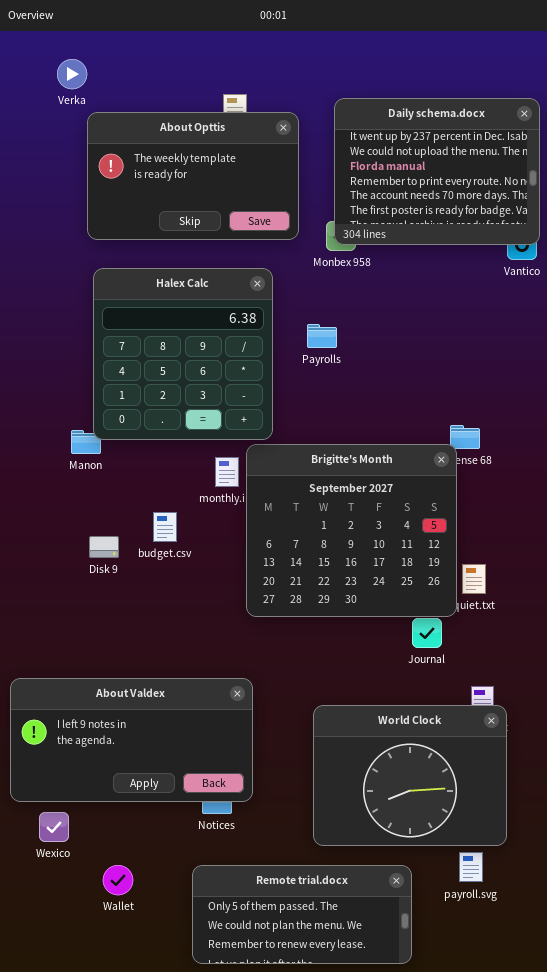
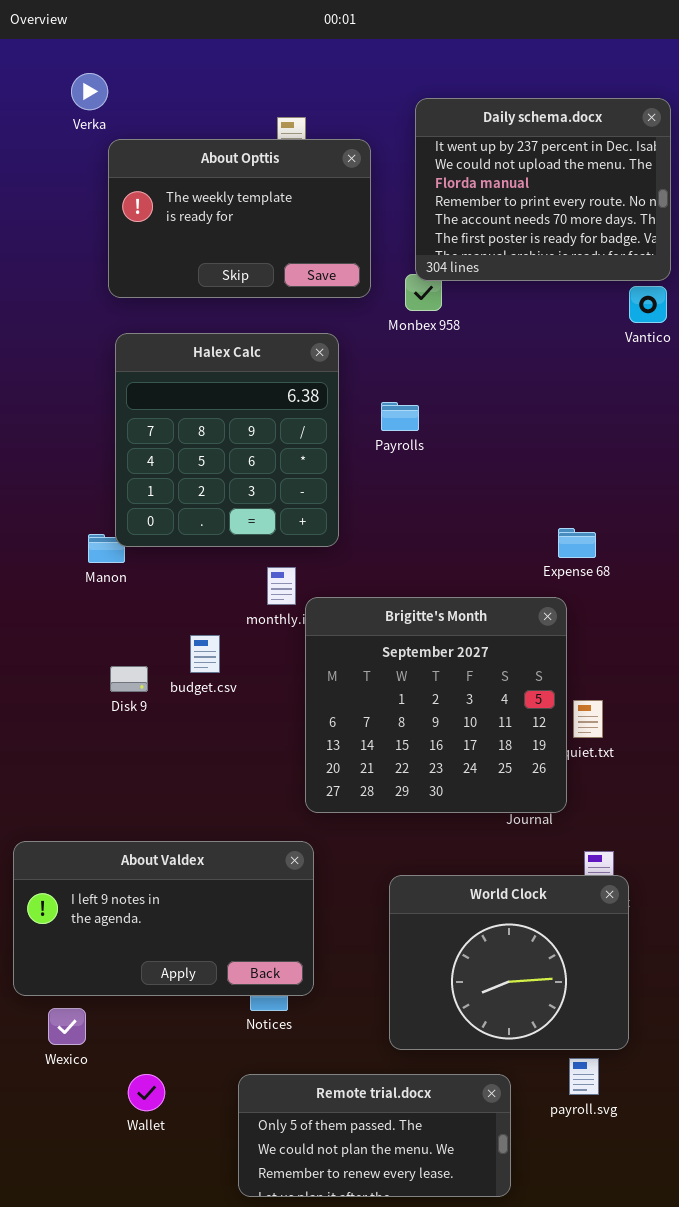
Daily schema.docx: [334,98,540,245] -> [415,98,671,281], moved
Brigitte's Month: [246,444,457,617] -> [305,597,567,813], moved

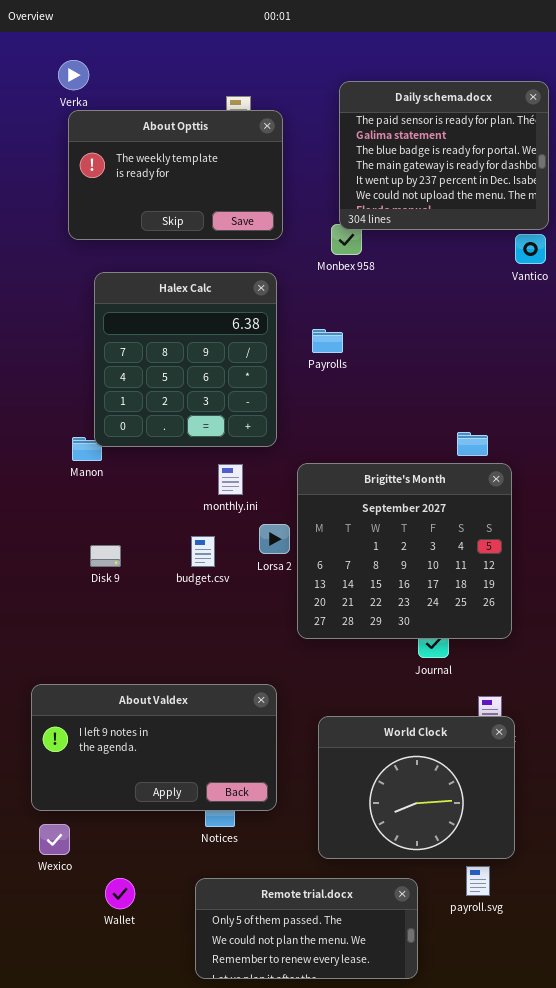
Daily schema.docx: [415,98,671,281] -> [339,81,549,230], scrolled up 4 rows
About Opttis: [108,139,371,298] -> [68,110,283,240], moved
Brigitte's Month: [305,597,567,813] -> [297,463,512,639], moved
budget.csv: [190,635,220,673] -> [191,536,215,567], moved
About Valdex: [13,841,314,996] -> [31,684,277,811], moved

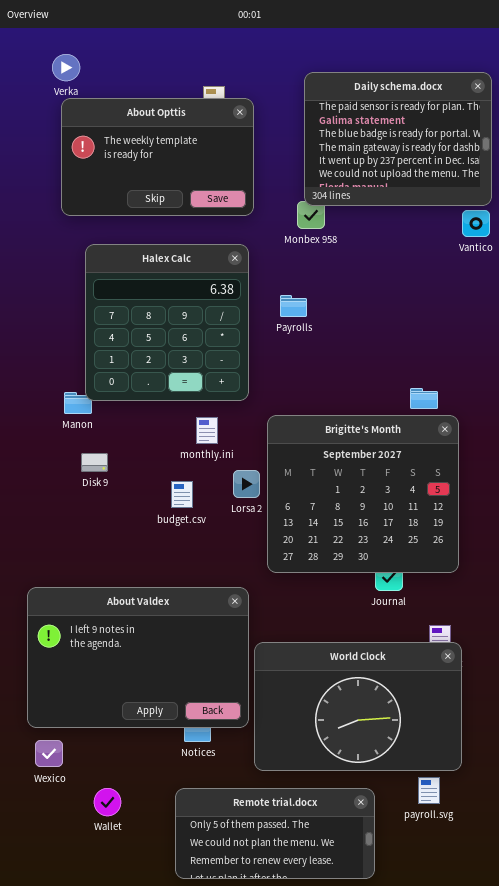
Disk 9: [90,545,121,567] -> [81,453,108,472], moved
About Valdex: [31,684,277,811] -> [27,587,249,728], resized
World Clock: [318,716,515,859] -> [254,642,462,771], resized

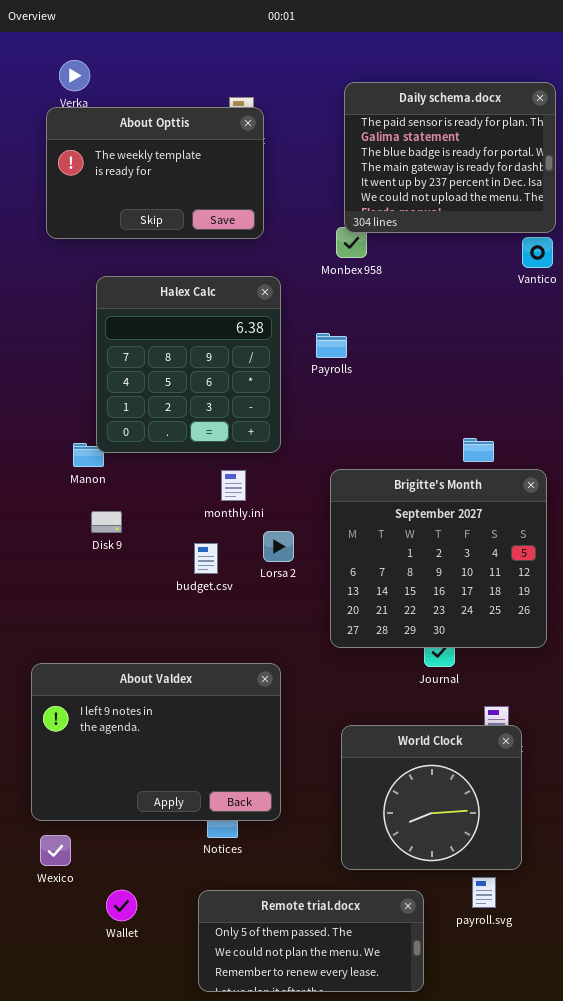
About Opttis: [61,98,254,216] -> [46,107,264,239], moved
Brigitte's Month: [267,415,459,573] -> [330,469,547,648], moved
World Clock: [254,642,462,771] -> [341,725,522,870], resized

